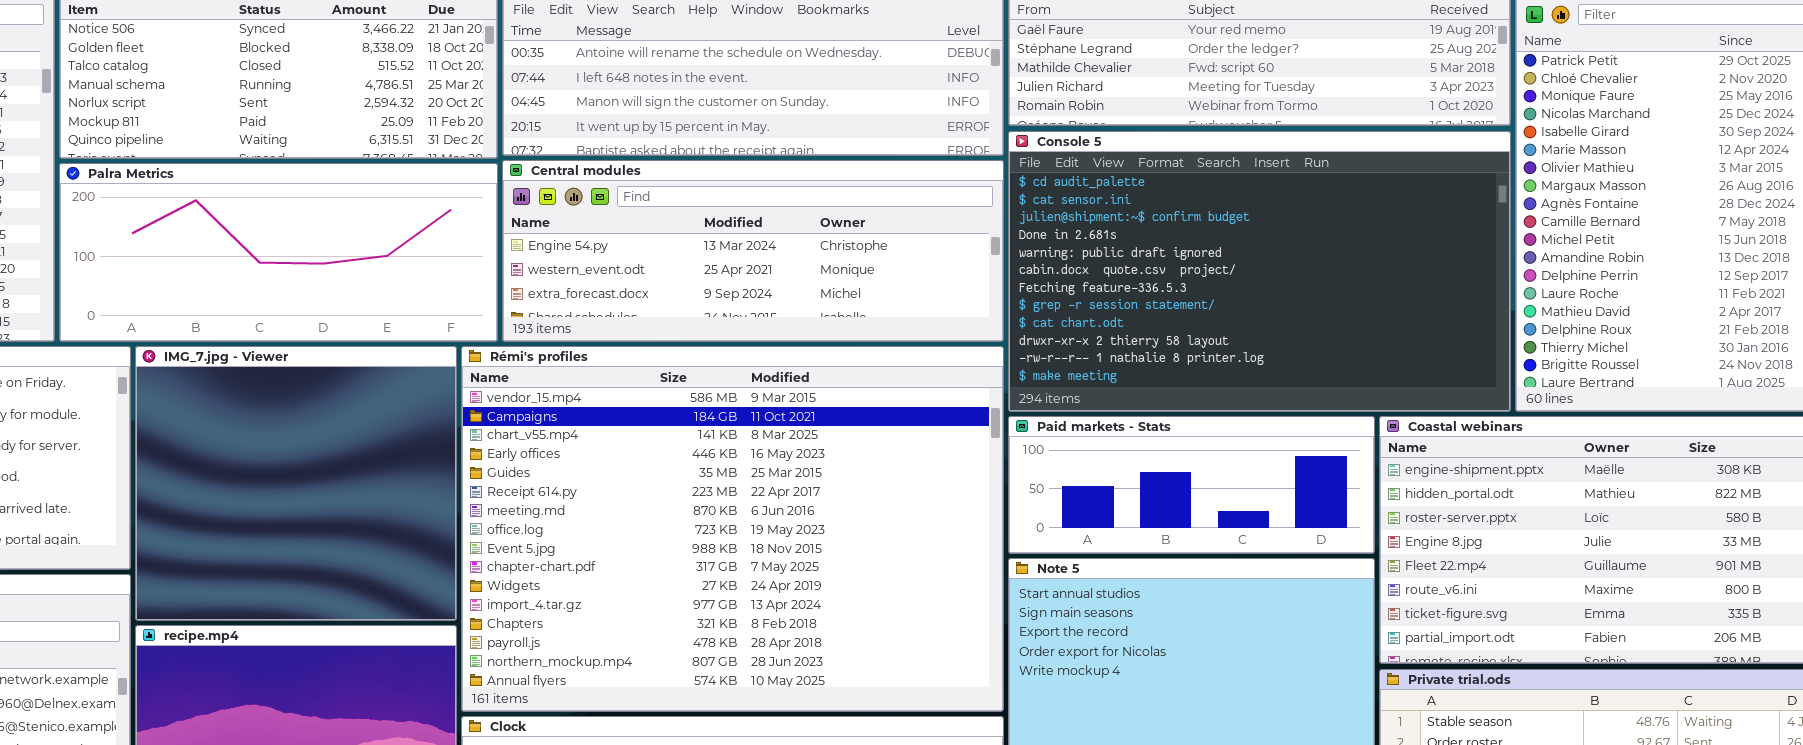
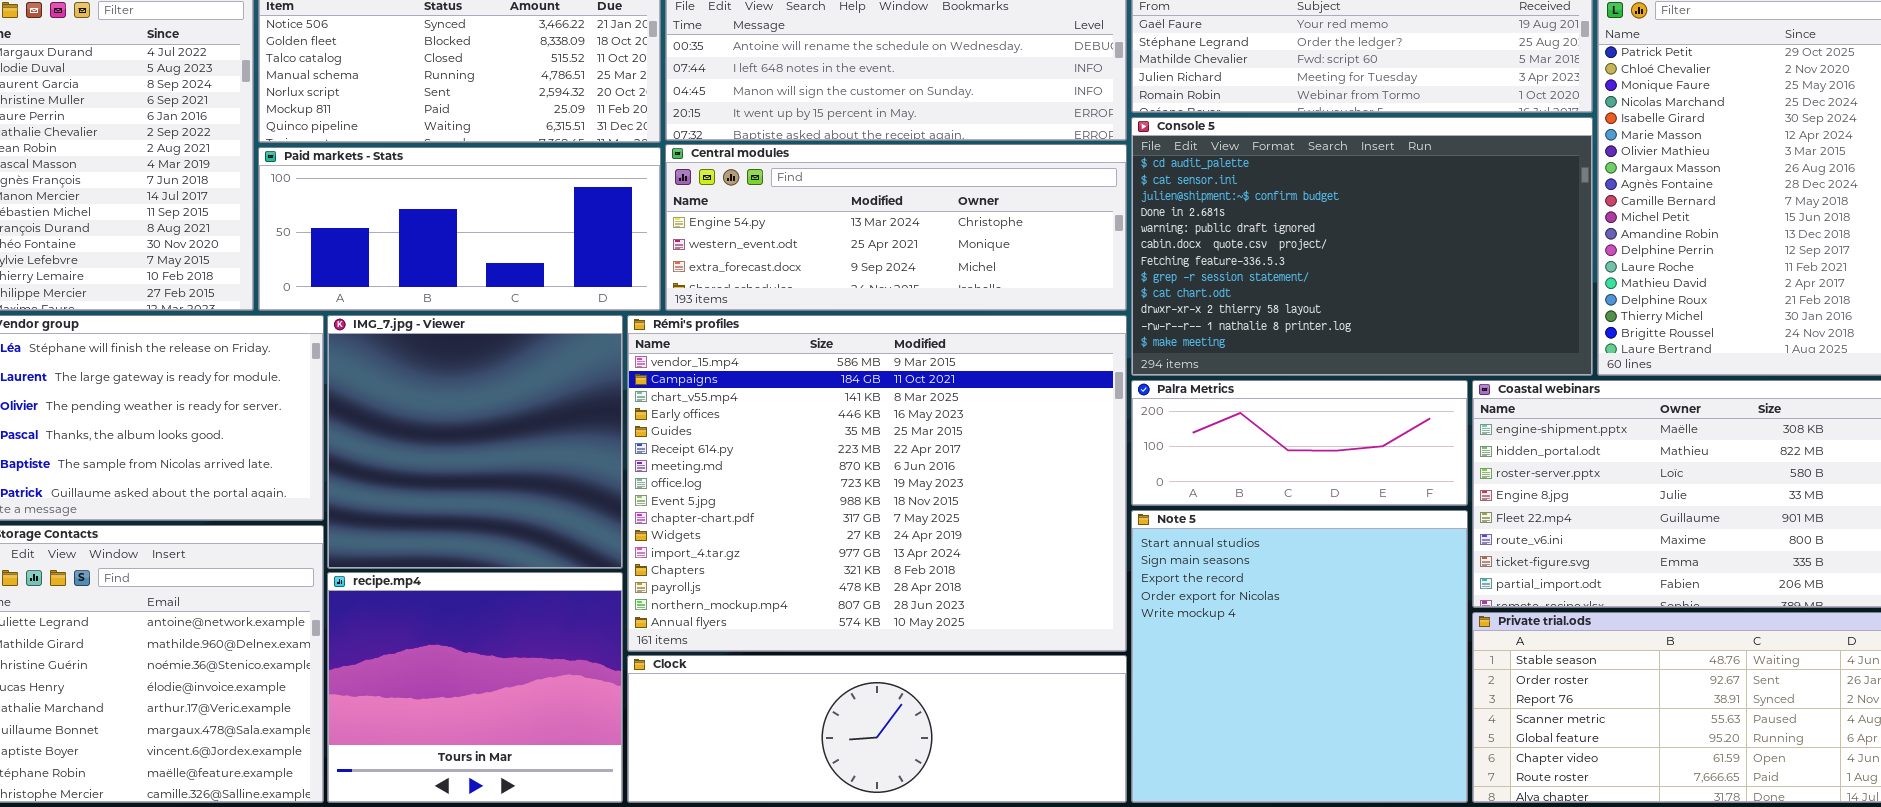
Palra Metrics: [59,163,498,342] -> [1131,380,1468,506], moved, resized
Paid markets - Stats: [1008,416,1375,554] -> [258,147,661,311], moved, resized

